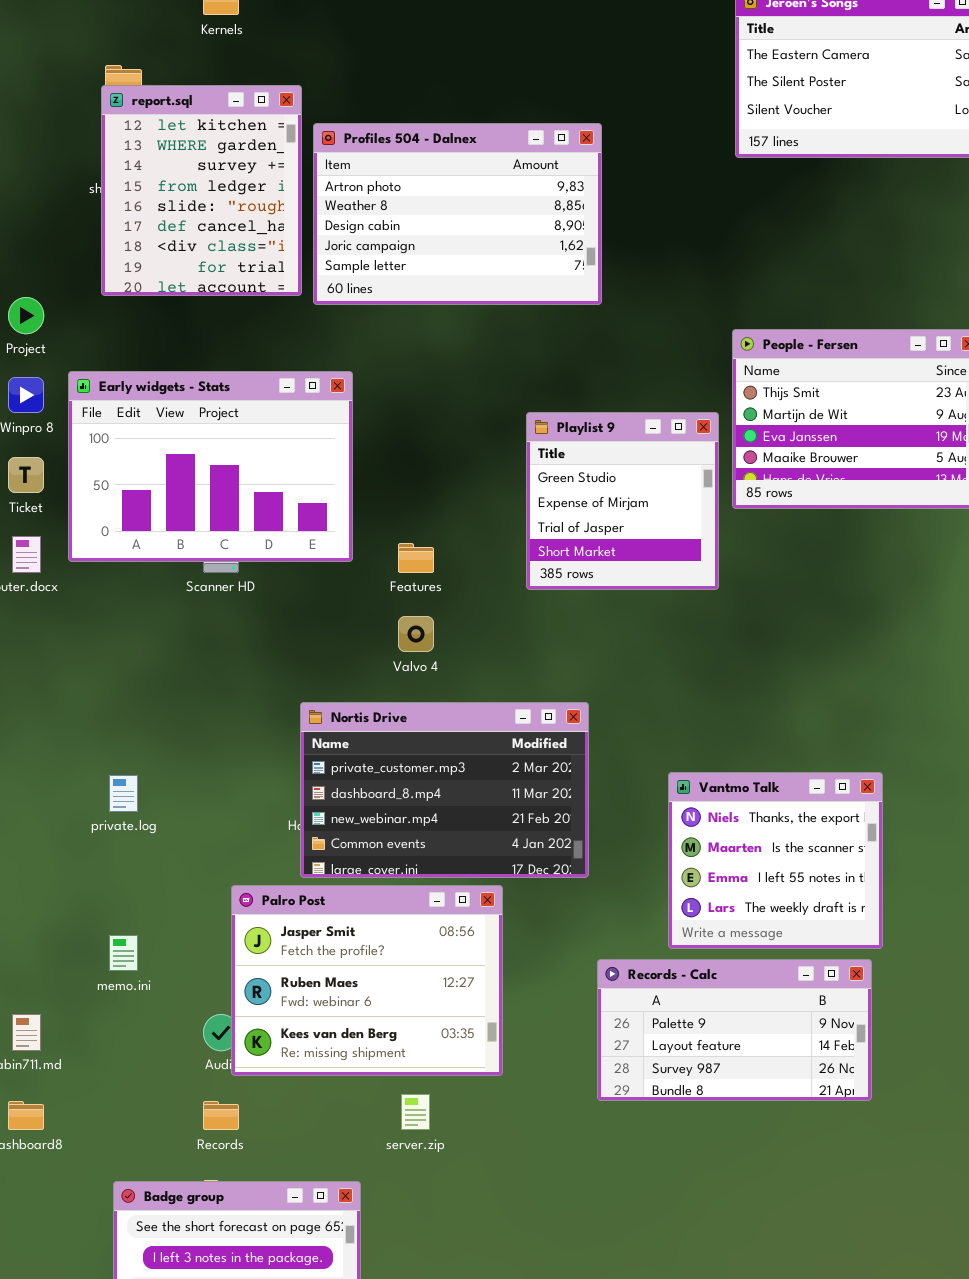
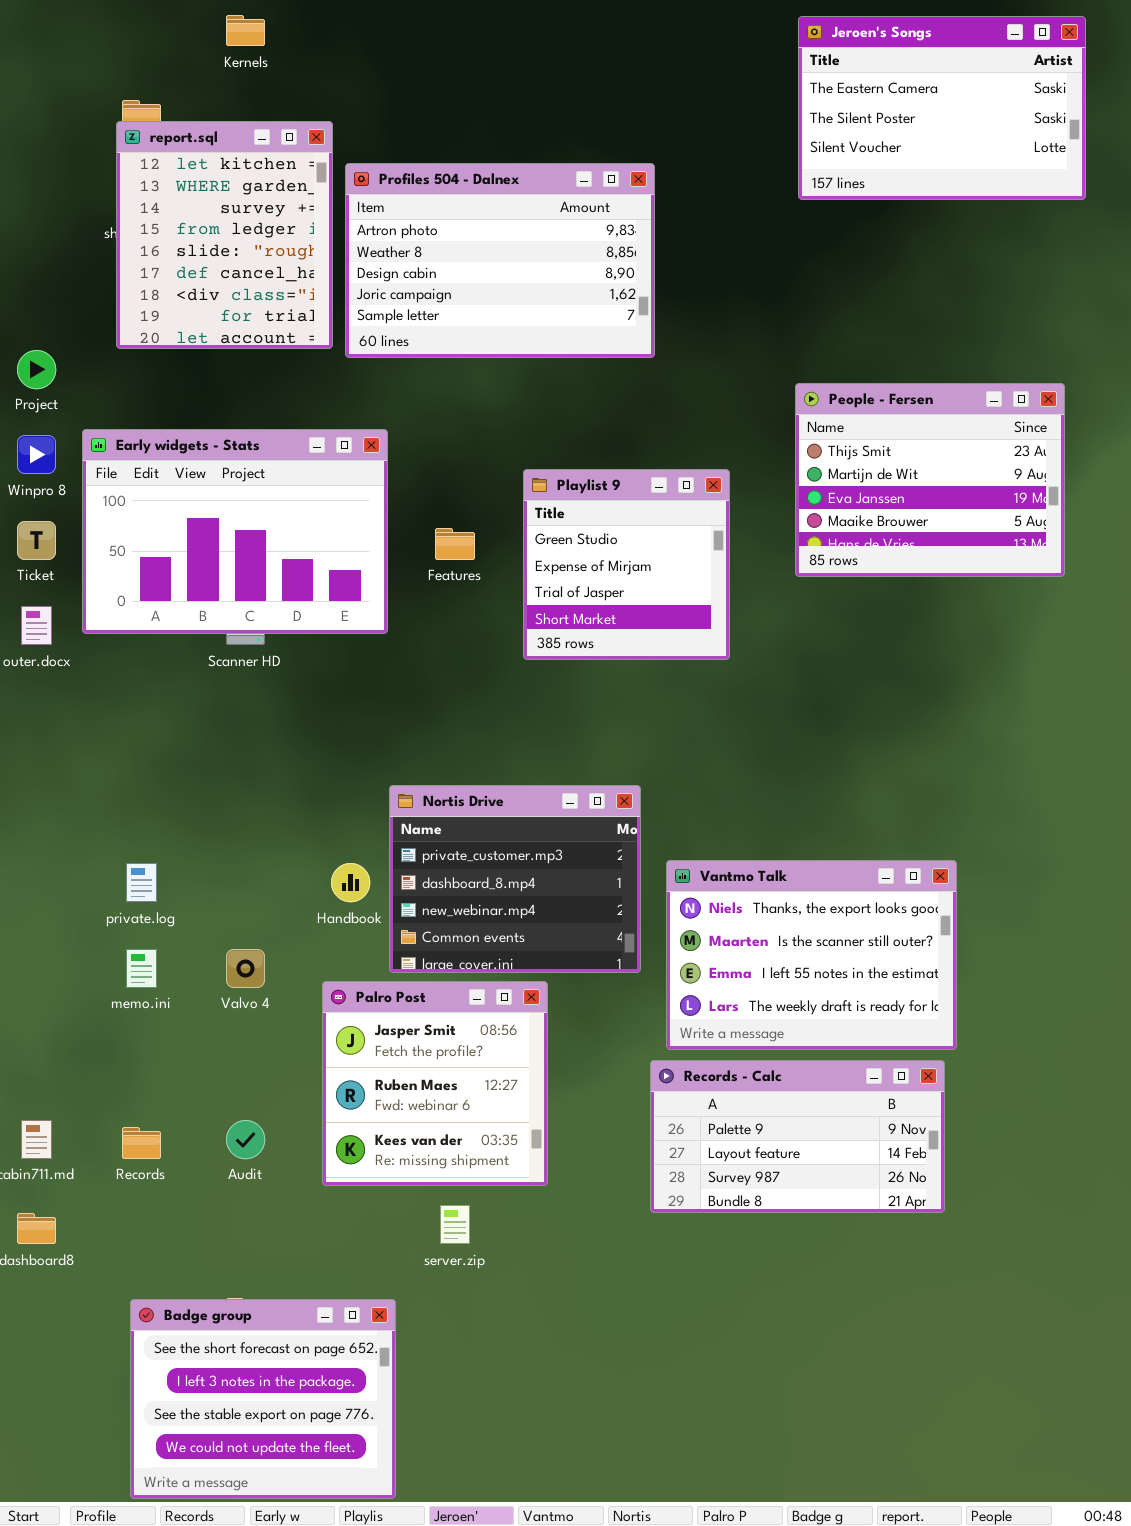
Playlist 9: [526,412,719,590] -> [523,469,730,660], moved
Features: [398,543,434,573] -> [435,528,475,560], moved
Valvo 4: [398,616,434,652] -> [226,949,265,988], moved
Nortis Drive: [300,702,589,878] -> [389,785,641,973], resized
Vantmo Talk: [668,772,883,949] -> [666,860,957,1050], resized
Palro Post: [231,885,503,1076] -> [322,981,548,1186], resized
memo.ini: [109,935,138,971] -> [126,949,157,988], moved
Records: [203,1101,239,1130] -> [122,1127,161,1159], moved

